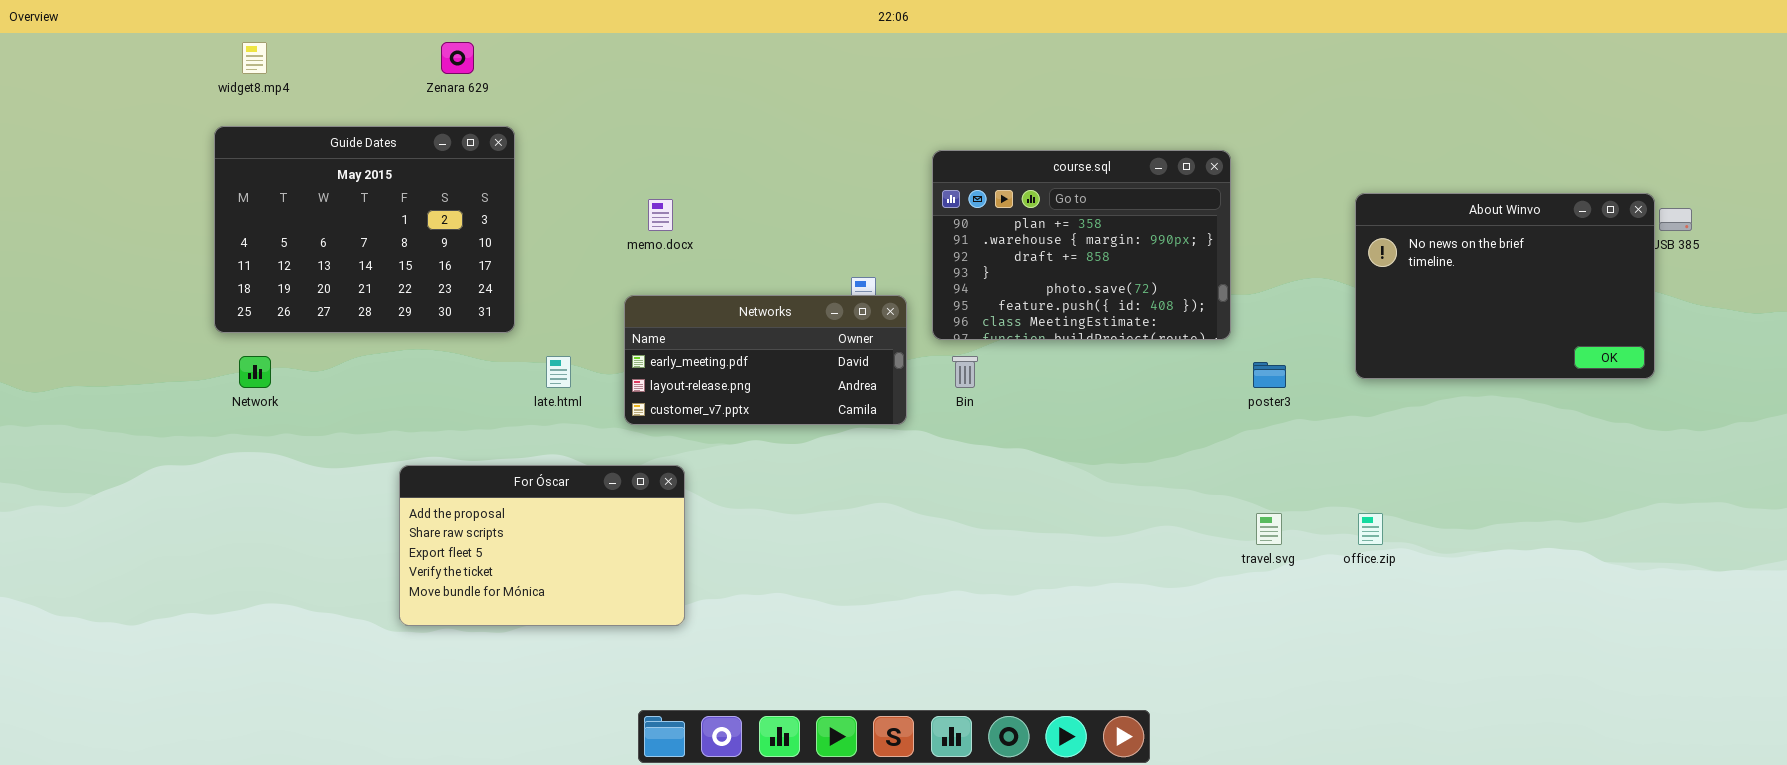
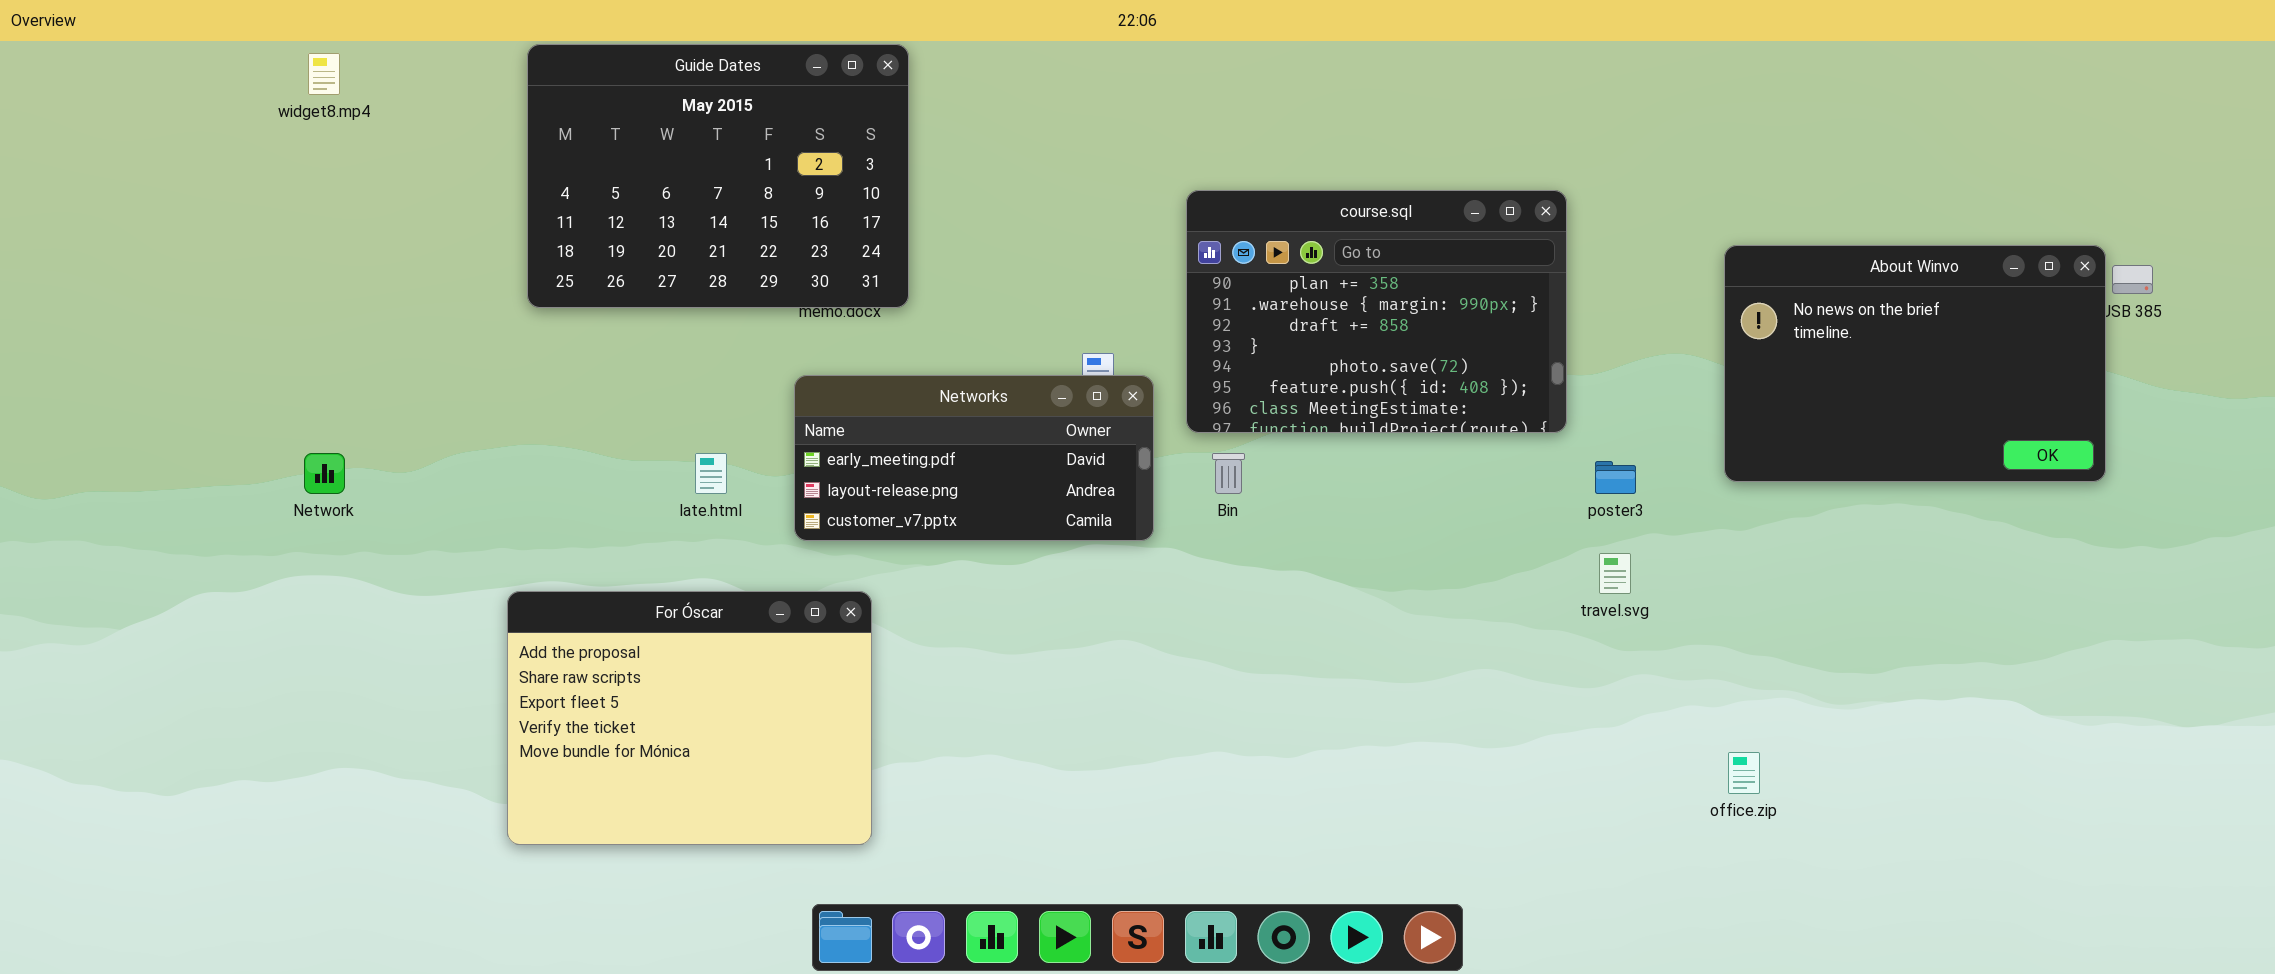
Guide Dates: [214,126,515,333] -> [527,44,909,308], moved
For Óscar: [399,465,685,626] -> [507,591,872,845], resized
travel.svg: [1256,513,1282,545] -> [1599,553,1631,594], moved
office.zip: [1358,513,1383,545] -> [1728,752,1760,794], moved

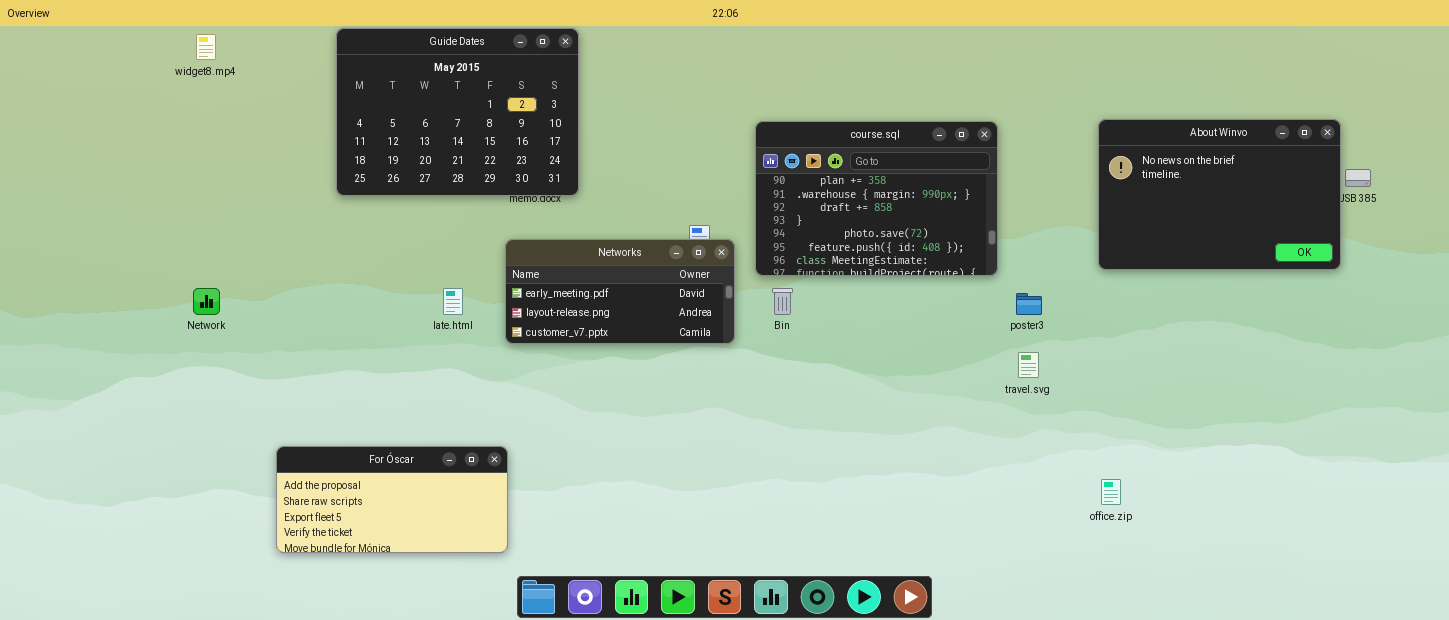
About Winvo: [1724,245,2106,482] -> [1098,119,1341,270], moved
For Óscar: [507,591,872,845] -> [276,446,508,553], moved, resized

